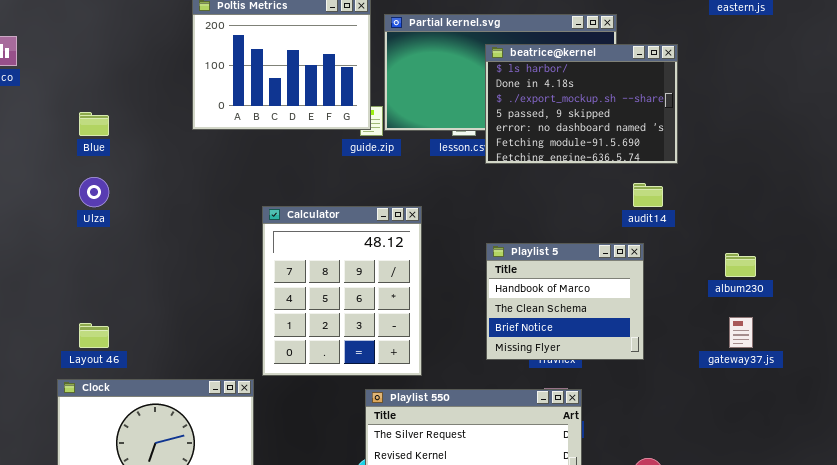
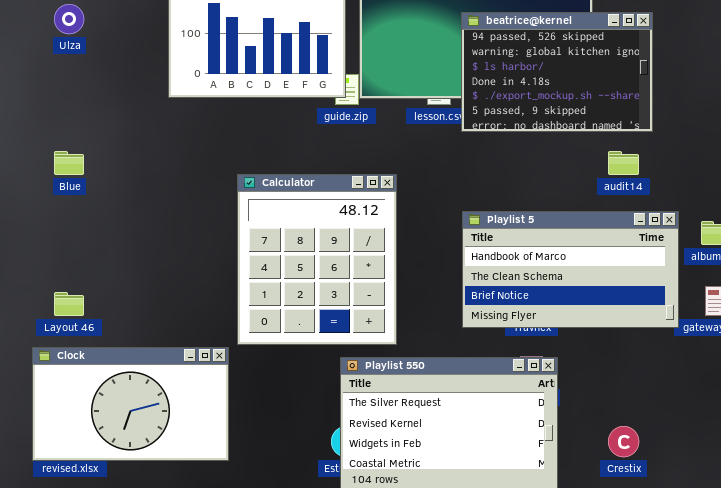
beatrice@kernel: [485,44,678,164] -> [461,12,653,132], scrolled up 2 rows
Blue: [79,112,109,136] -> [54,151,84,175], moved
Ulza: [79,177,109,207] -> [54,4,84,34], moved
Playlist 5: [486,243,644,360] -> [462,211,679,328], resized

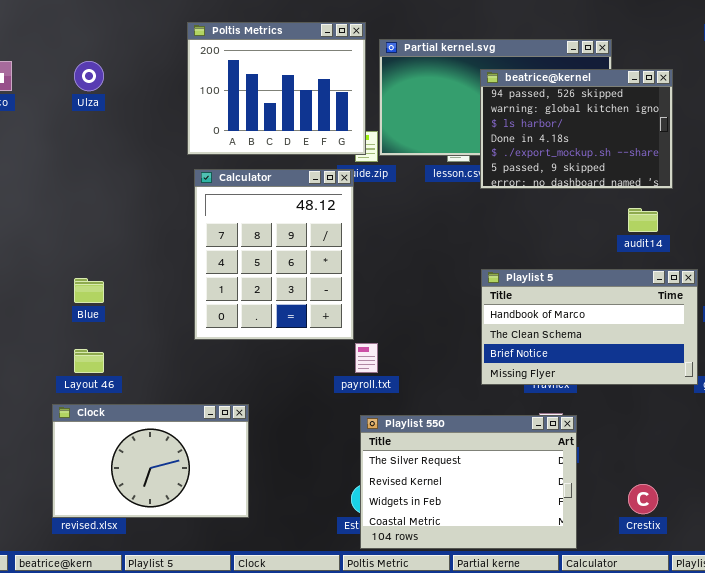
Blue: [54,151,84,175] -> [74,278,104,303], moved
Calculator: [237,174,397,345] -> [194,169,354,340], moved

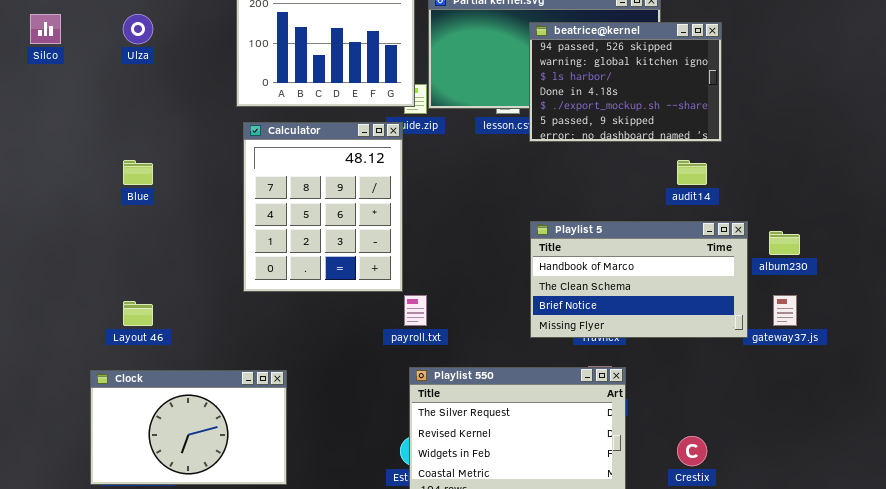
Blue: [74,278,104,303] -> [123,160,153,185], moved
Clock: [52,404,249,518] -> [90,370,287,485], moved

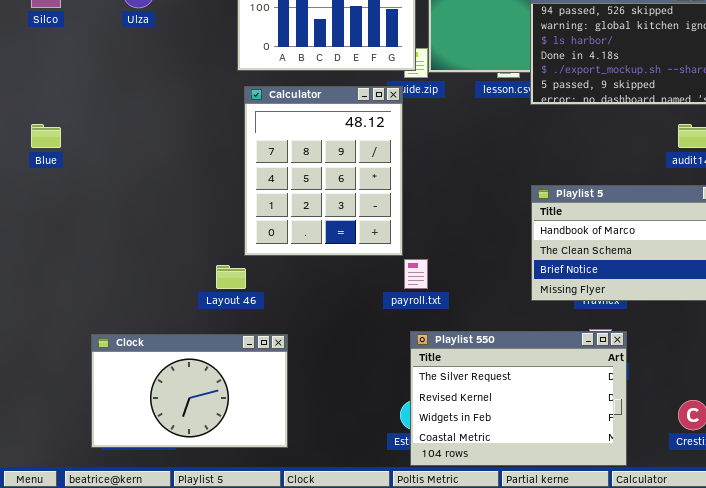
Blue: [123,160,153,185] -> [31,124,61,148], moved
Layout 46: [123,301,153,326] -> [216,265,246,289], moved

